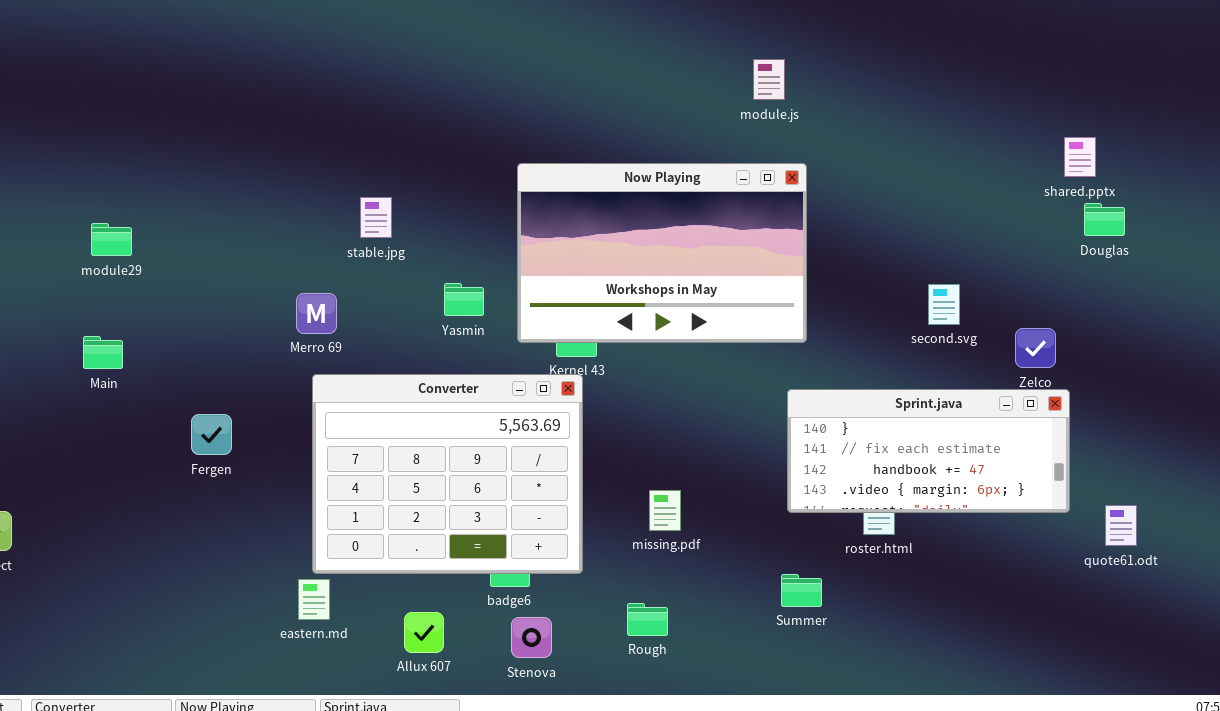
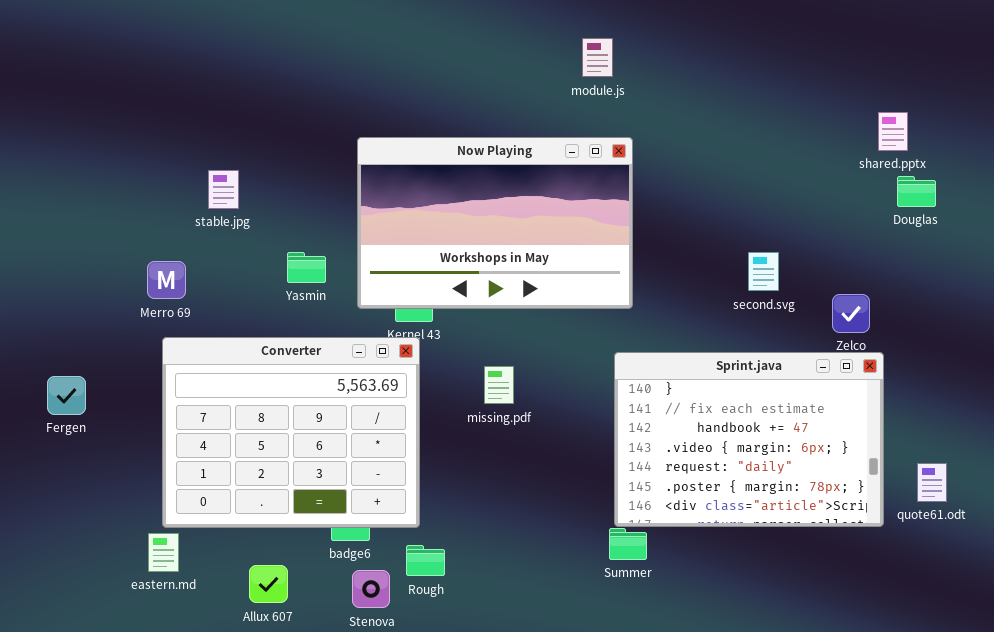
Sprint.java: [787,389,1070,513] -> [614,352,884,527], resized
missing.pdf: [649,490,681,531] -> [484,366,514,404], moved
Rough: [627,603,668,636] -> [406,545,445,576], moved

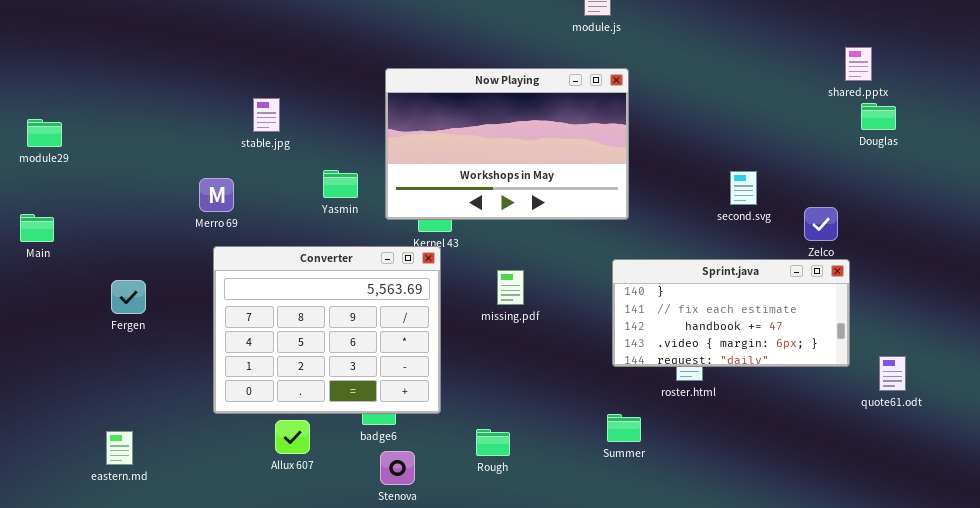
Sprint.java: [614,352,884,527] -> [612,259,850,367], resized
eastern.md: [148,533,179,572] -> [106,431,133,465], moved
Rough: [406,545,445,576] -> [476,429,510,456], moved
Allux 607: [249,565,288,603] -> [275,420,310,454], moved

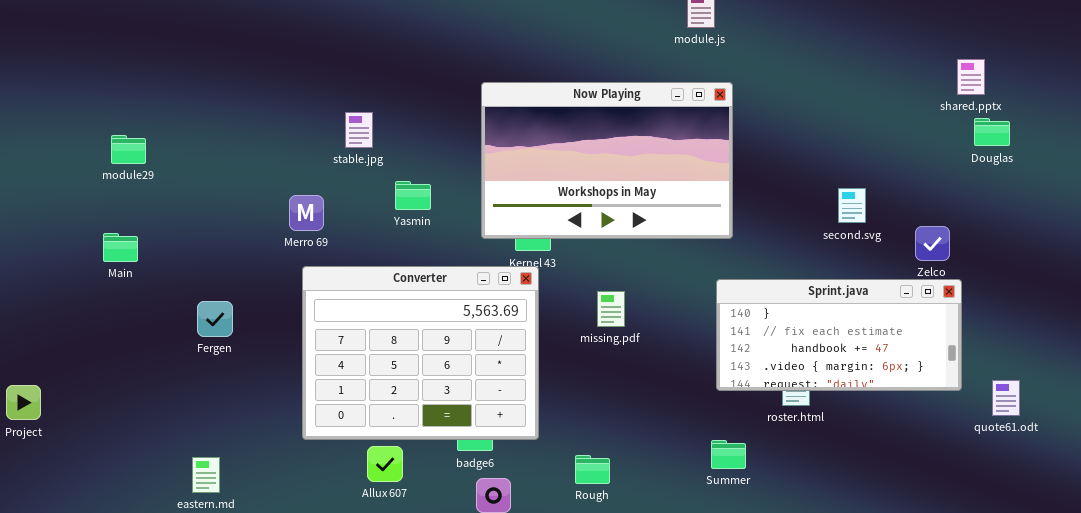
Yasmin: [323,170,358,198] -> [395,181,431,210], moved

